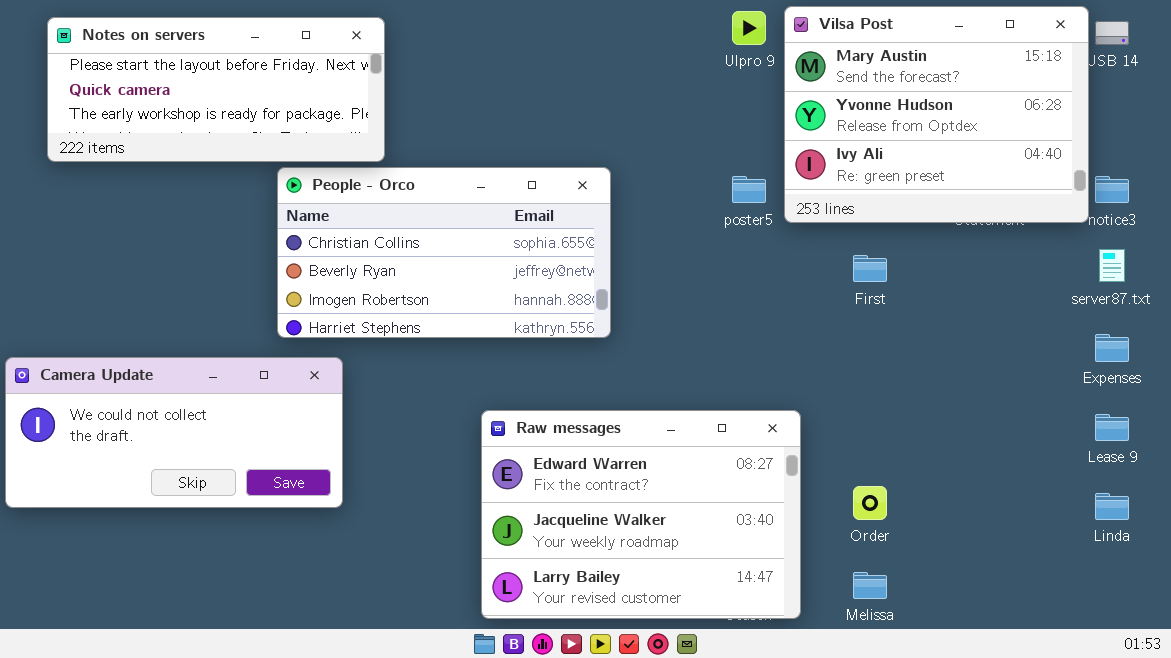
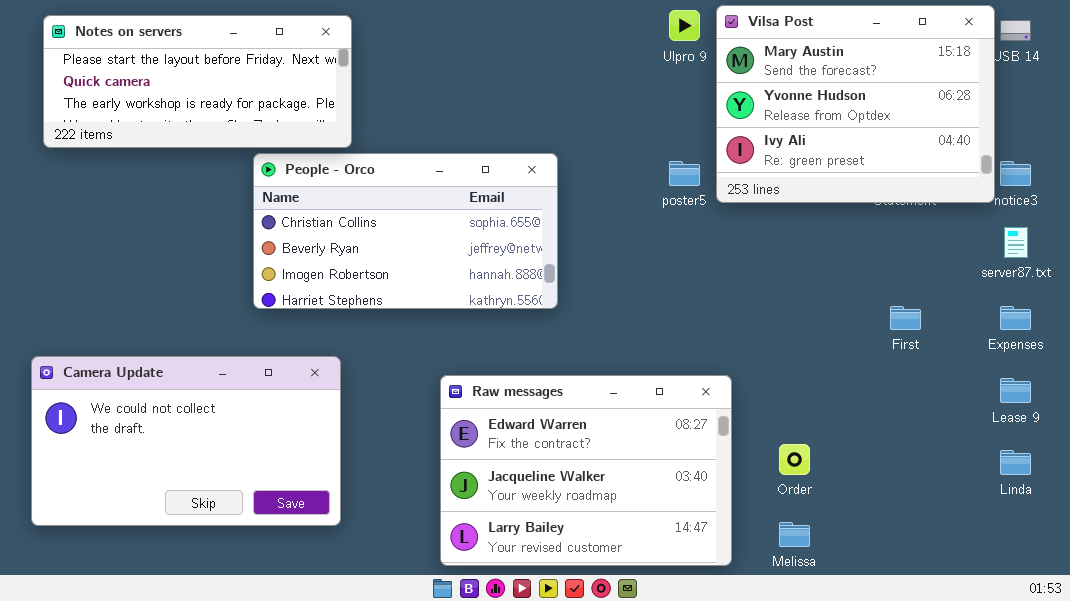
First: [853,255,887,282] -> [890,306,921,330], moved
Camera Update: [5,357,343,508] -> [31,356,341,526], moved, resized

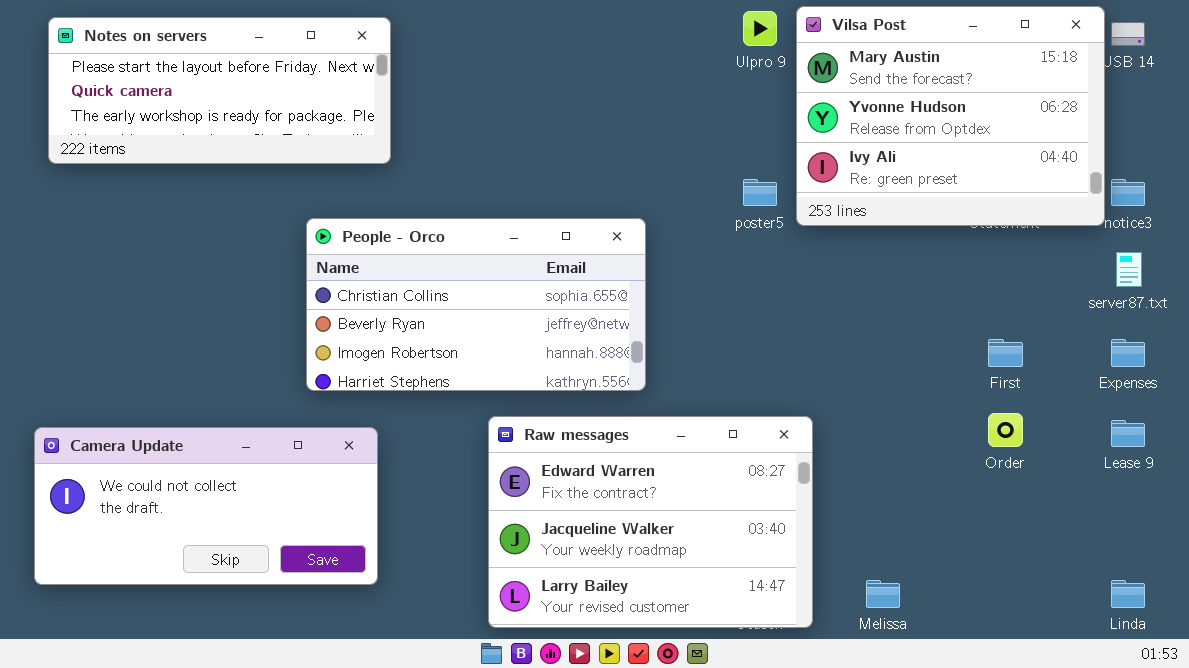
People - Orco: [253,153,558,309] -> [306,218,646,391], moved
Camera Update: [31,356,341,526] -> [34,427,378,585], resized
Order: [779,444,810,475] -> [988,413,1023,447], moved
Linda: [1000,450,1031,475] -> [1111,580,1145,608], moved

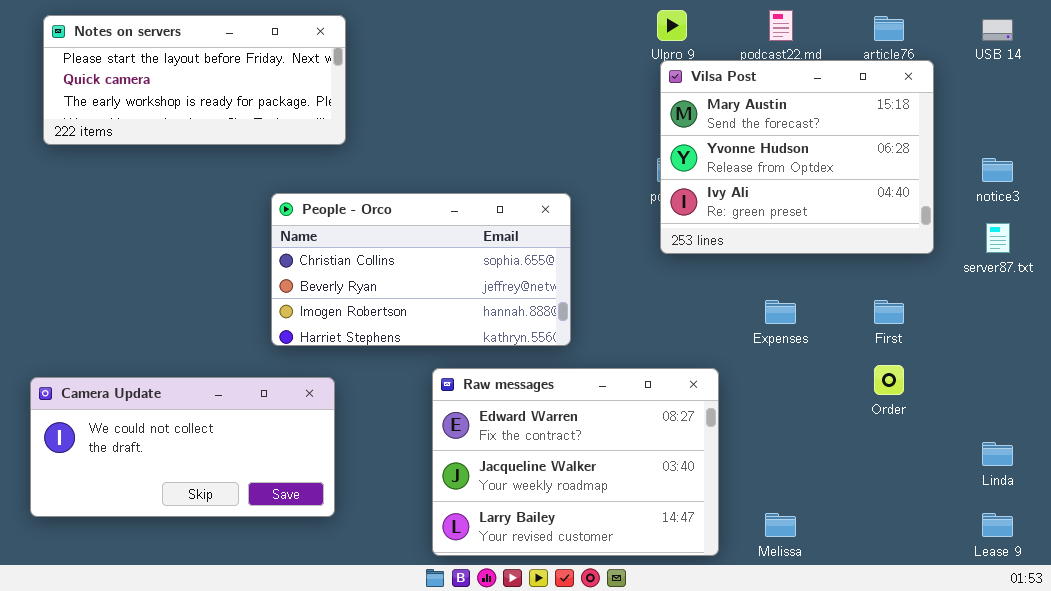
Vilsa Post: [796,6,1105,226] -> [660,60,934,254], moved
Expenses: [1111,339,1145,367] -> [765,300,796,324], moved
Lease 9: [1111,420,1145,447] -> [982,513,1013,537], moved
Linda: [1111,580,1145,608] -> [982,442,1013,466], moved

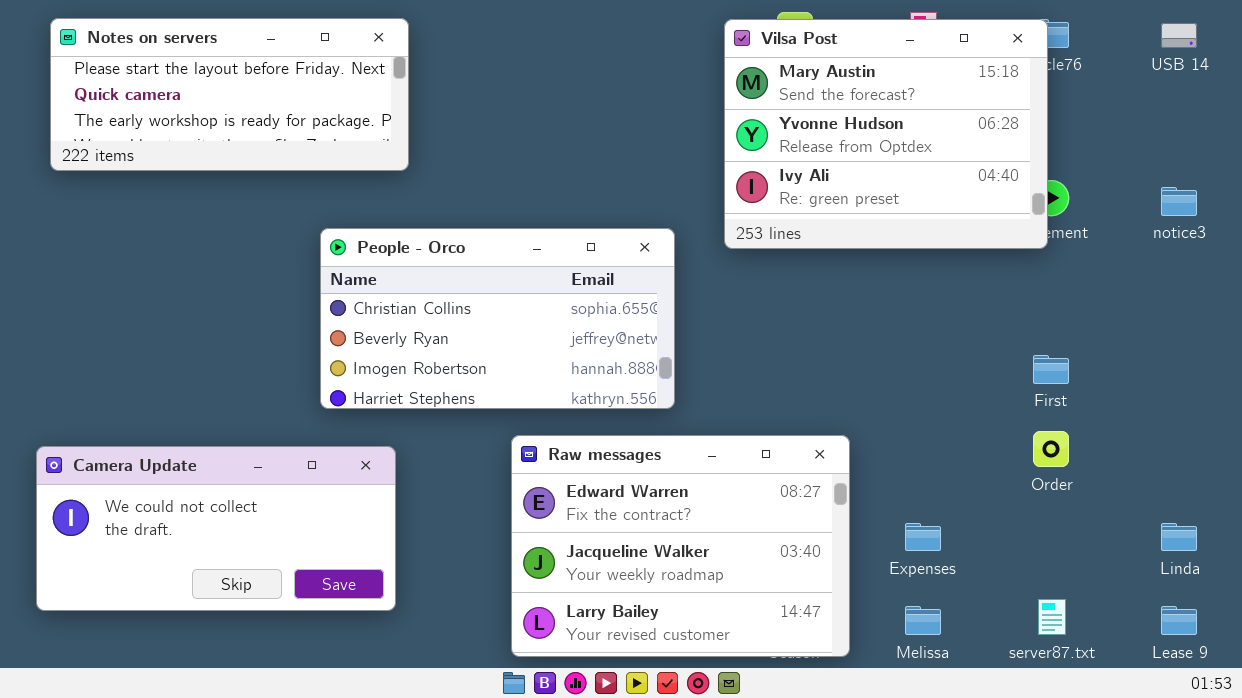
Vilsa Post: [660,60,934,254] -> [724,19,1048,249], moved
server87.txt: [986,223,1010,253] -> [1038,599,1066,635], moved
Expenses: [765,300,796,324] -> [905,523,941,551], moved

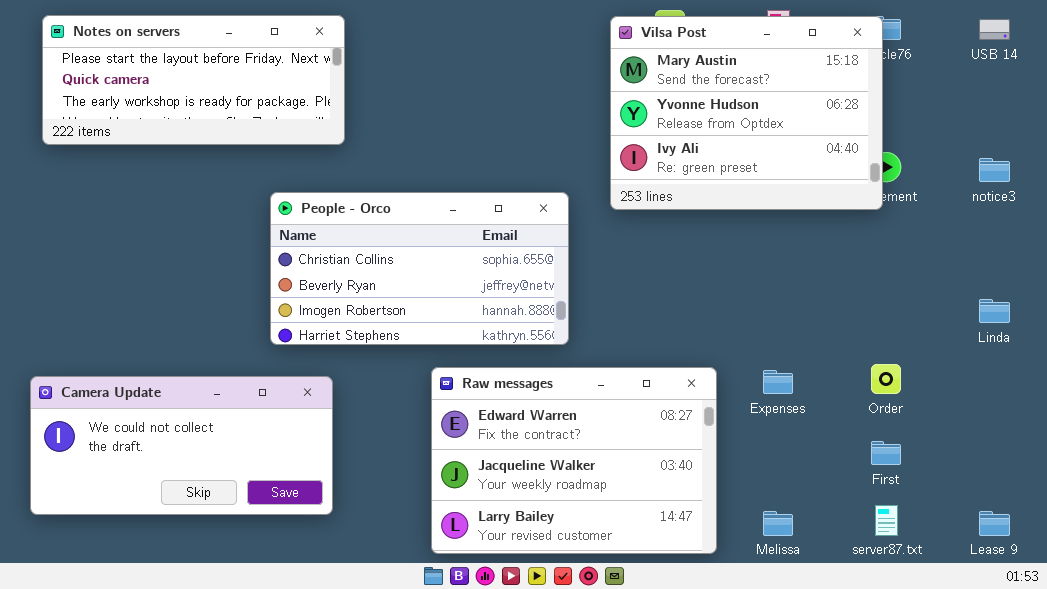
First: [1033,355,1069,384] -> [871,441,901,465], moved
Expenses: [905,523,941,551] -> [763,370,793,394], moved
Linda: [1161,523,1197,551] -> [979,299,1010,323], moved

